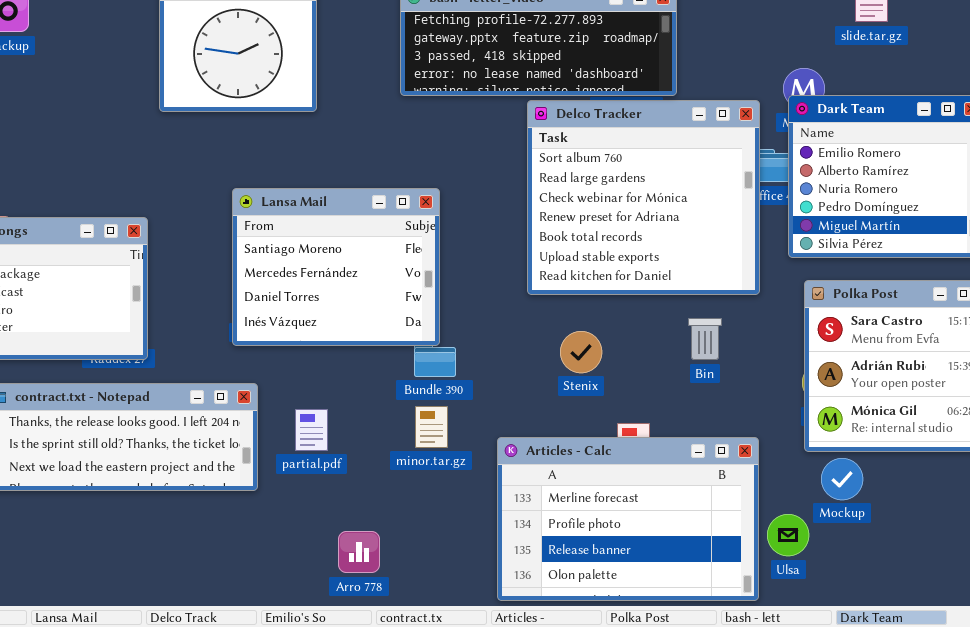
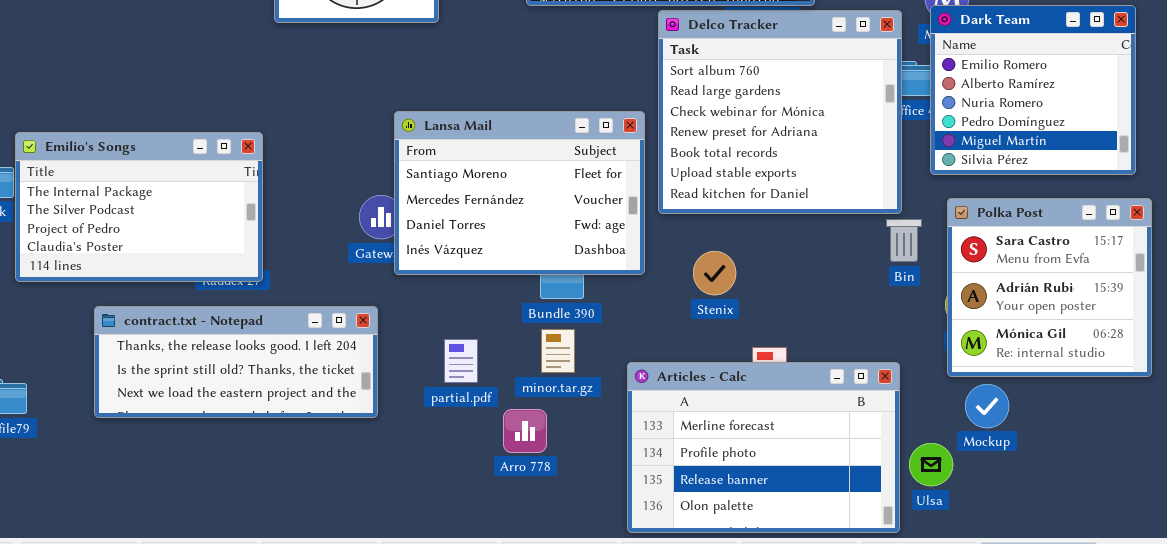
Lansa Mail: [232,188,440,346] -> [394,111,645,275], moved, resized
Bin: [688,318,722,360] -> [886,219,922,262], moved
partial.pdf: [295,409,328,451] -> [444,339,478,383], moved
Arro 778: [338,531,380,573] -> [503,409,547,453], moved

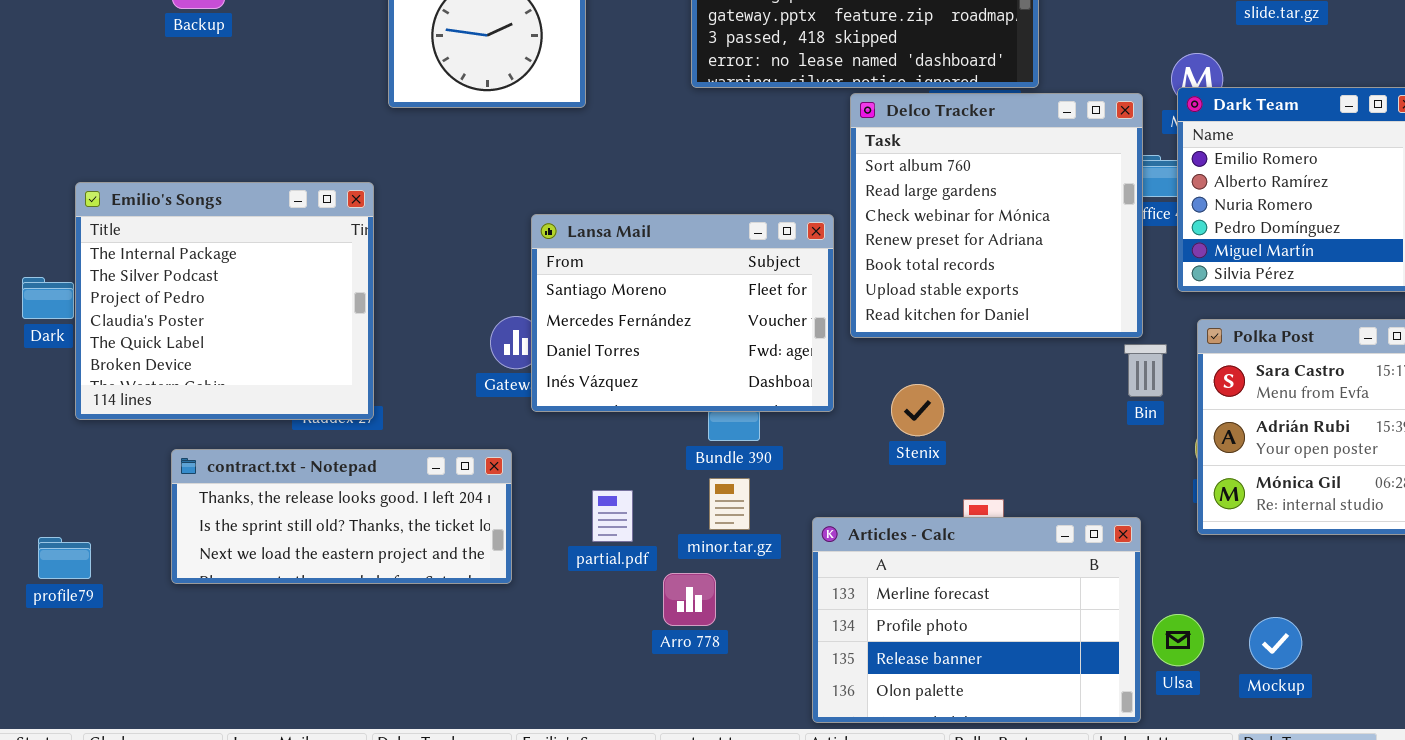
Emilio's Songs: [15,132,263,282] -> [75,182,374,420], resized
Mockup: [965,384,1009,428] -> [1249,617,1302,669], moved

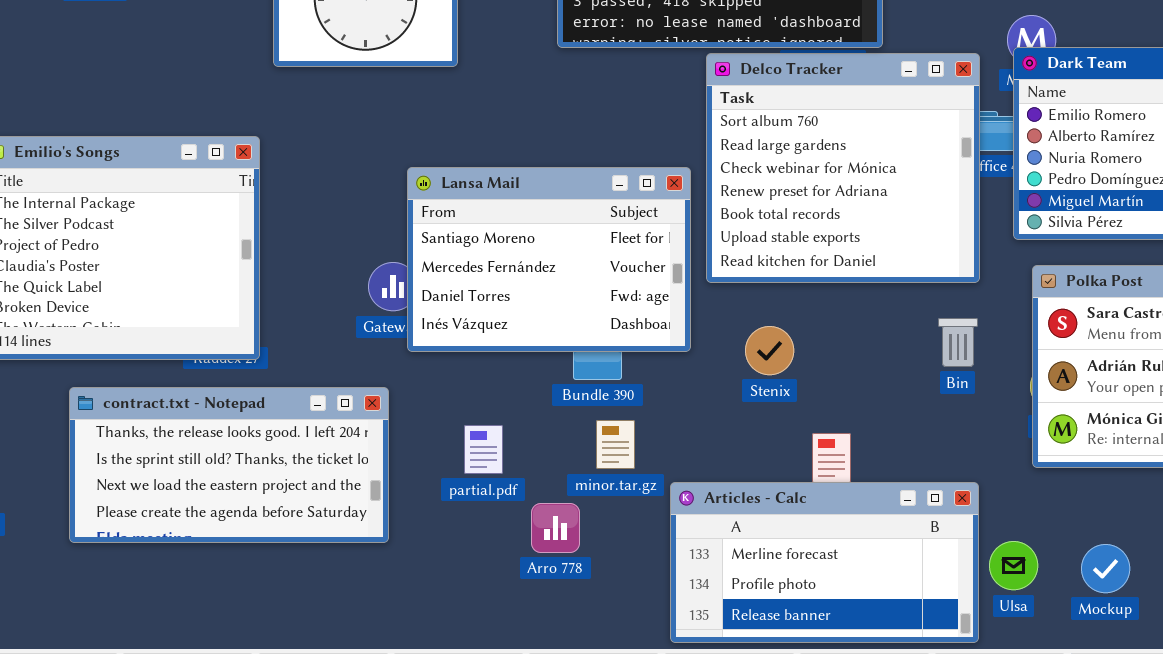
Bin: [1124,344,1167,397] -> [938,318,978,367], moved
contract.txt - Notepad: [171,449,512,584] -> [69,387,389,543], resized
minor.tar.gz: [709,478,750,530] -> [596,420,635,469], moved
Articles - Calc: [812,517,1141,723] -> [670,482,979,643], resized

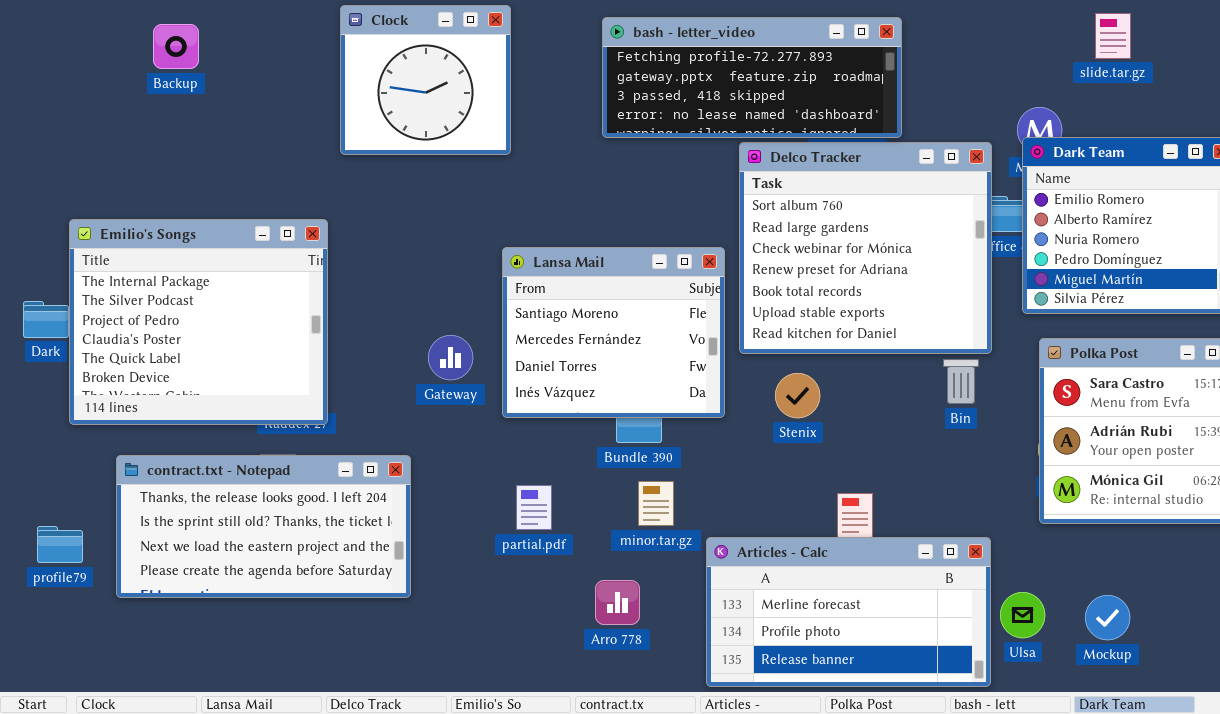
Lansa Mail: [407,167,691,352] -> [502,247,725,418], resized
Bin: [938,318,978,367] -> [943,359,979,404], moved
Stenix: [745,326,794,375] -> [775,373,820,418], moved
contract.txt - Notepad: [69,387,389,543] -> [116,455,411,598], moved
Arro 778: [531,503,580,553] -> [595,580,640,625], moved

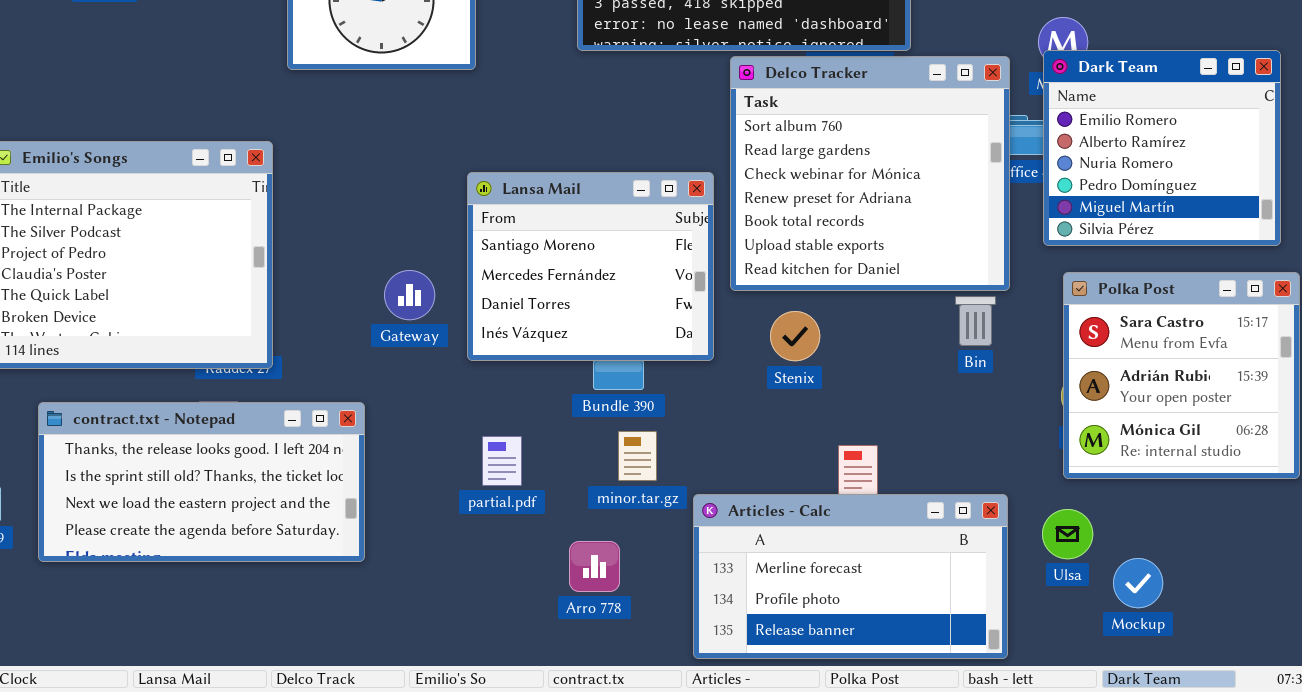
Ulsa: [1000,592,1045,638] -> [1042,509,1093,559], moved

